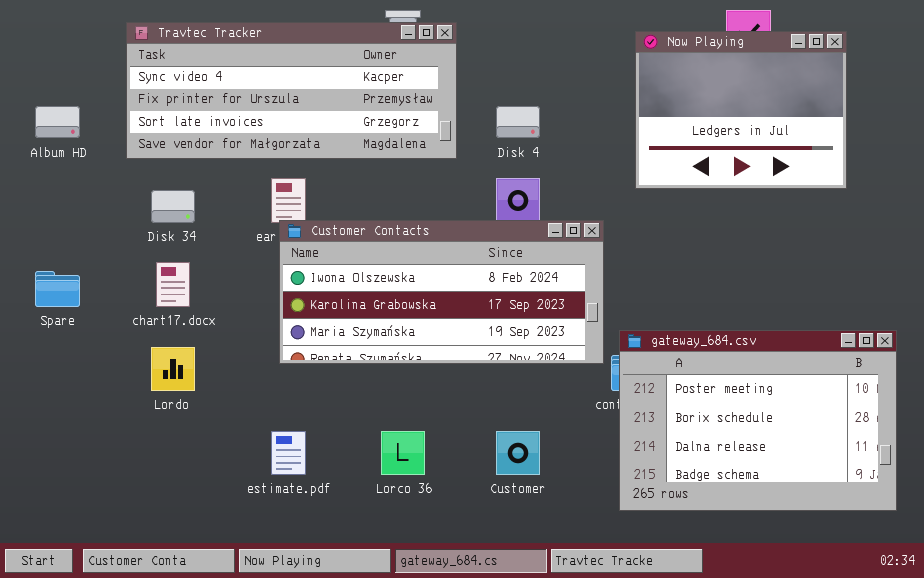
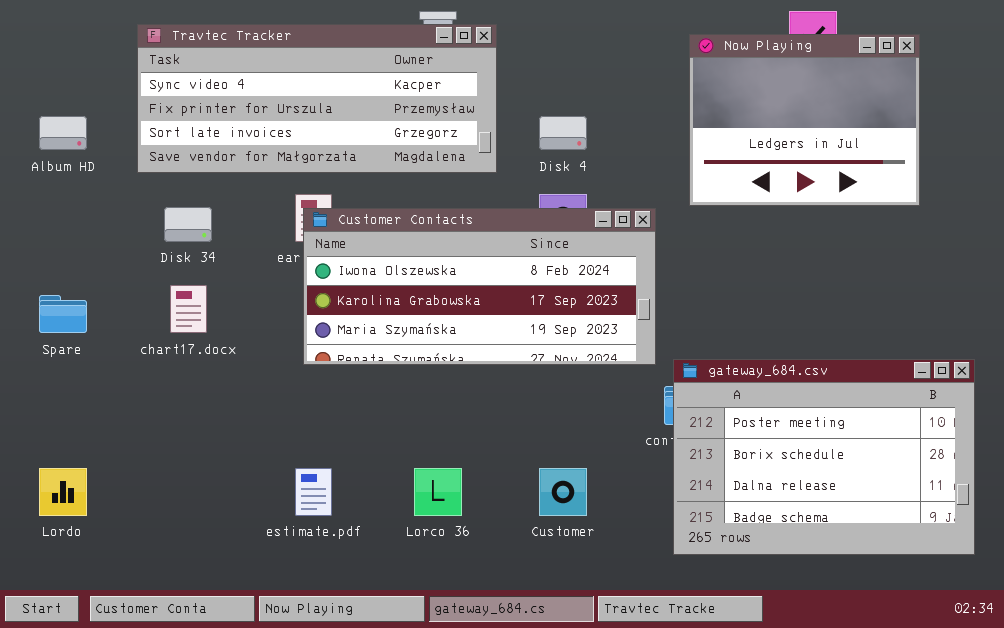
Customer Contacts: [279,220,604,364] -> [303,208,656,365], moved
Lordo: [151,347,195,391] -> [39,468,87,516], moved

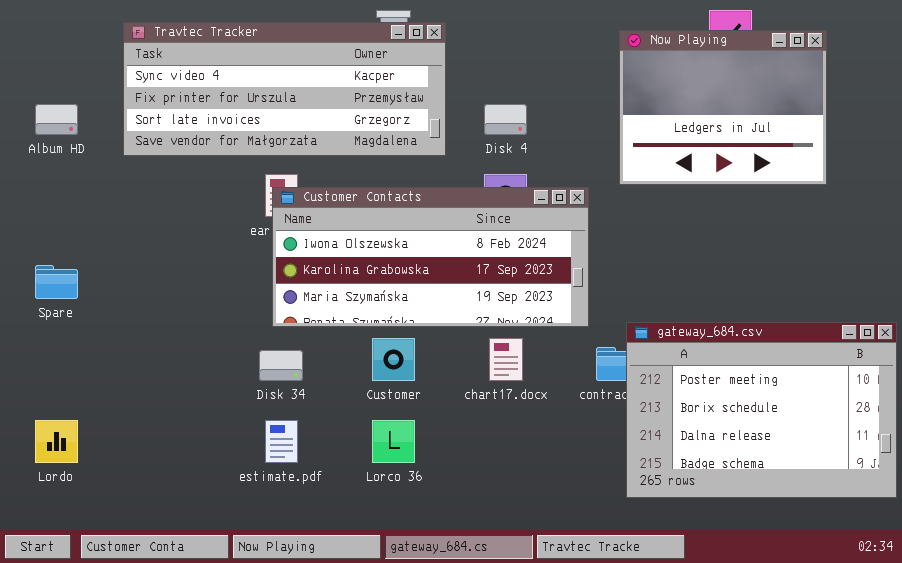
Disk 34: [164,207,212,242] -> [259,350,303,381], moved
chart17.docx: [170,285,207,333] -> [489,338,523,381], moved
gateway_684.csv: [673,359,975,555] -> [626,322,897,498], moved
Customer: [539,468,587,516] -> [372,338,415,381], moved

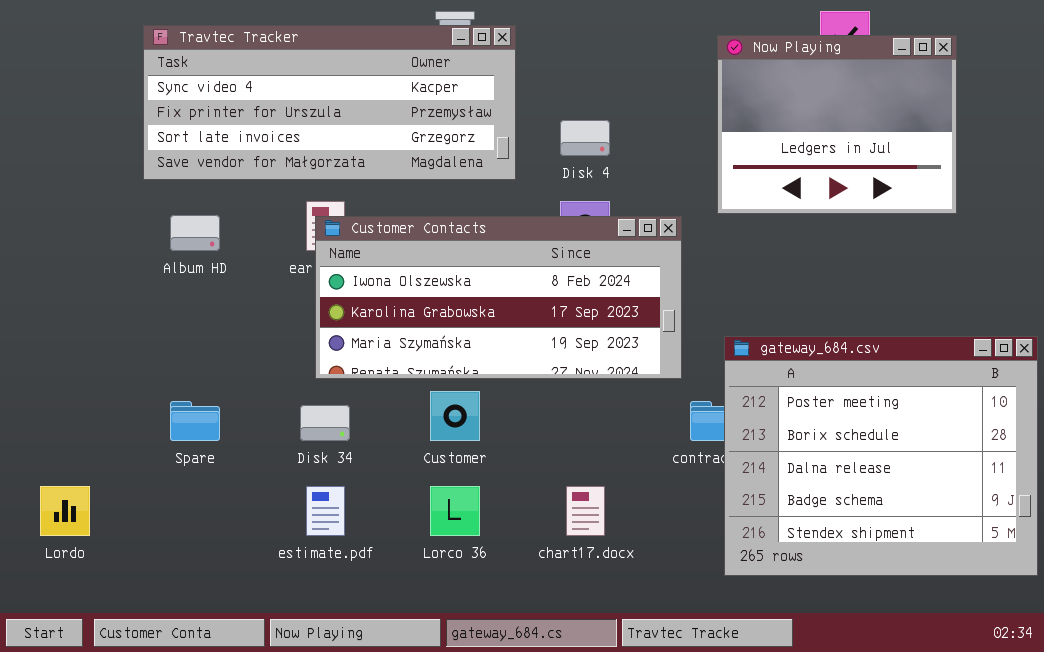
Album HD: [35,104,78,135] -> [170,215,220,251], moved
Spare: [35,265,78,299] -> [170,401,220,441], moved
gateway_684.csv: [626,322,897,498] -> [724,336,1038,576], resized
chart17.docx: [489,338,523,381] -> [566,486,605,536], moved

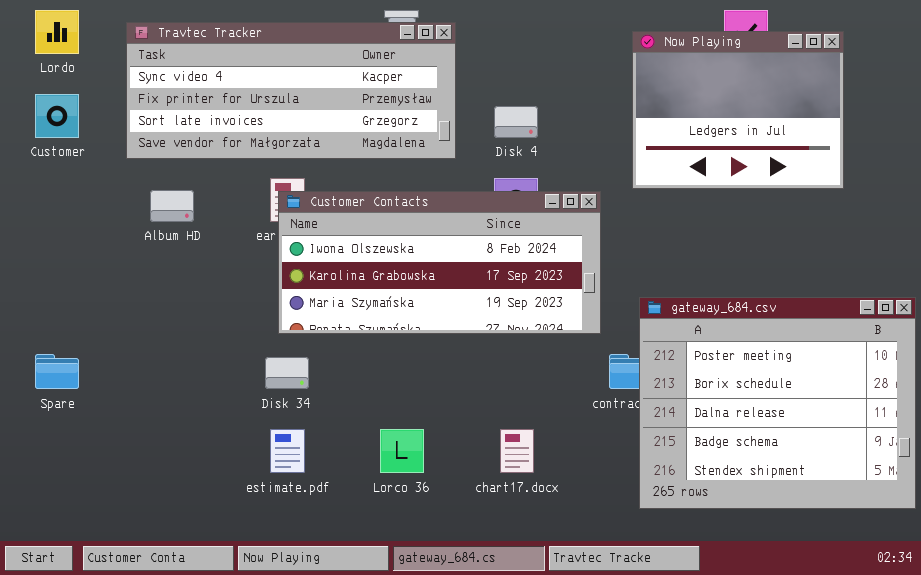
Customer: [430,391,480,441] -> [35,94,79,138], moved
Spare: [170,401,220,441] -> [35,354,79,389], moved
Lordo: [40,486,90,536] -> [35,10,79,54], moved

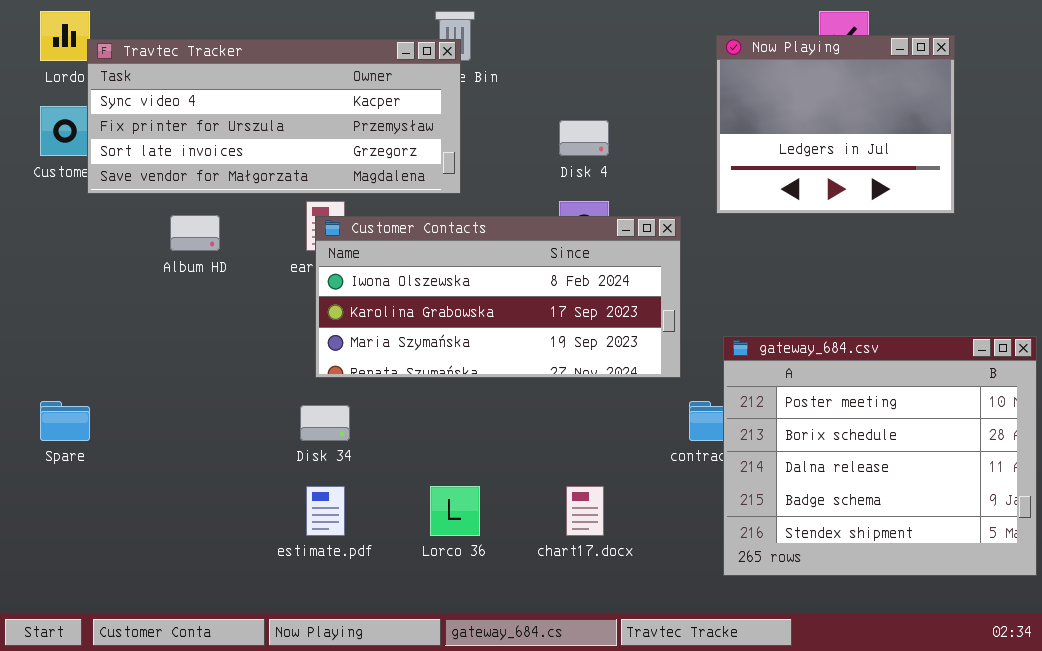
Travtec Tracker: [126,22,456,159] -> [87,39,461,194], moved

